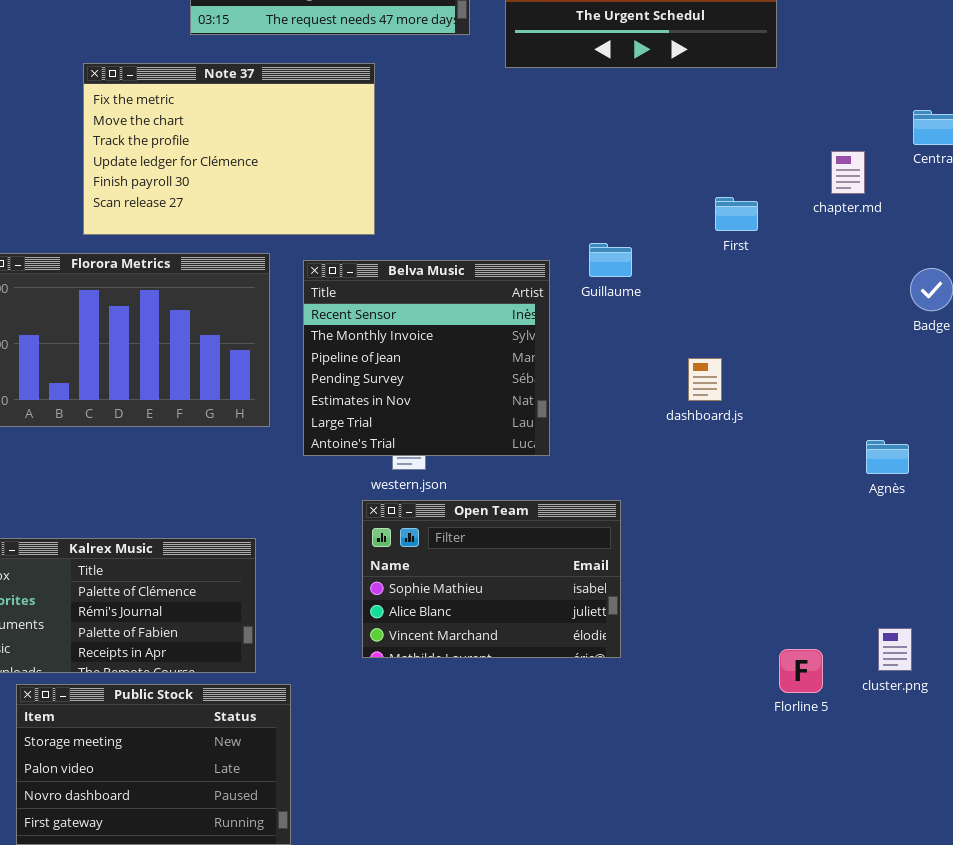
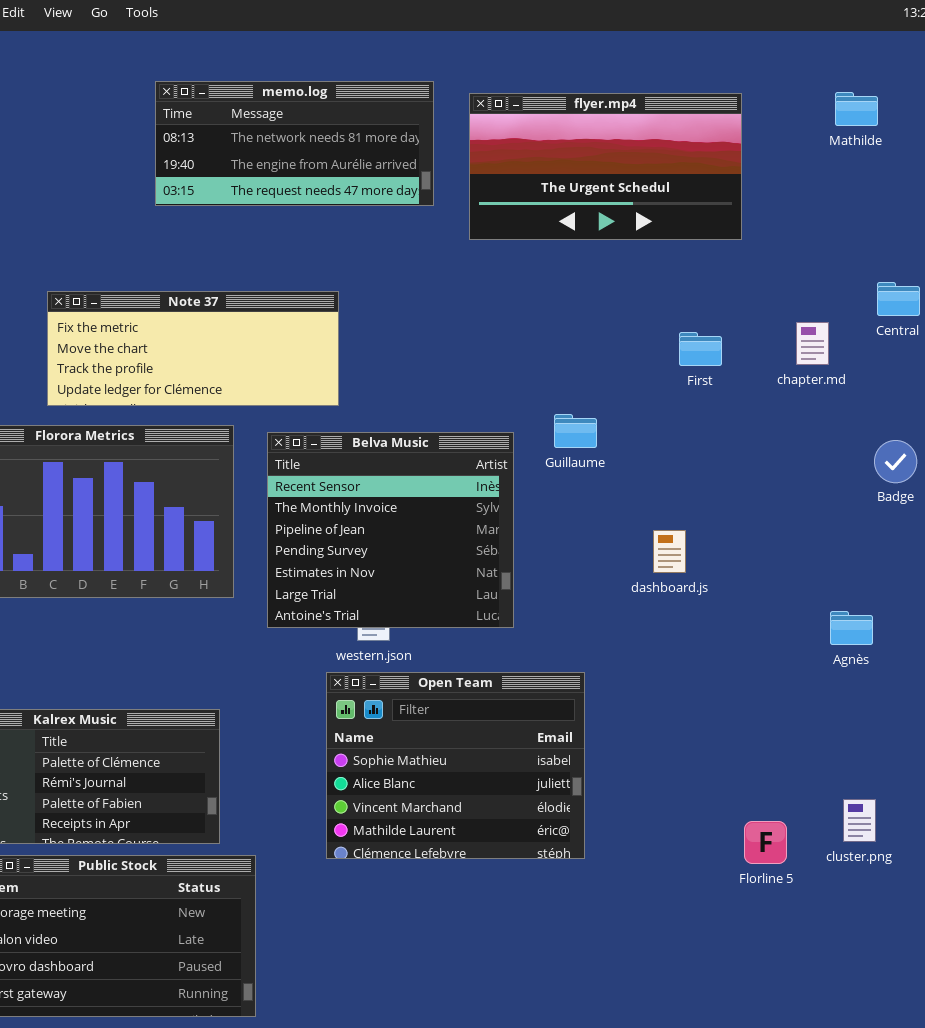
Note 37: [83,63,375,235] -> [47,291,339,406], resized
First: [715,197,758,231] -> [679,332,722,366], moved
Open Team: [362,500,621,658] -> [326,672,585,859], resized

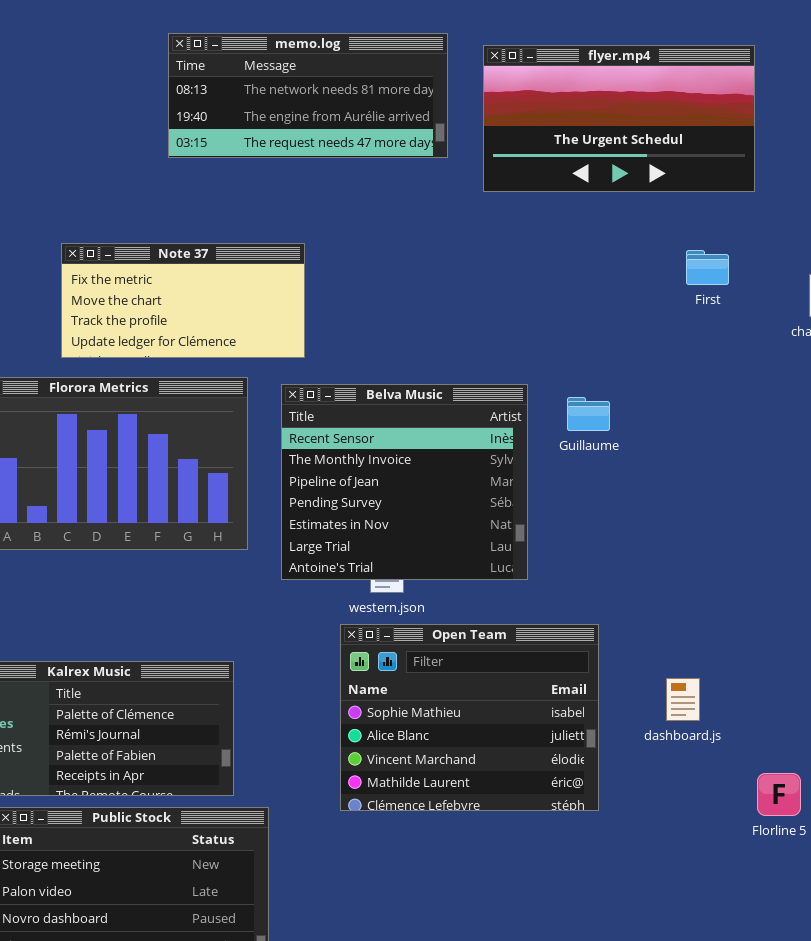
Note 37: [47,291,339,406] -> [61,243,305,358], resized
First: [679,332,722,366] -> [686,250,729,285], moved
Guillaume: [554,414,597,448] -> [567,397,610,431], moved
dashboard.js: [653,530,686,573] -> [666,678,700,721], moved

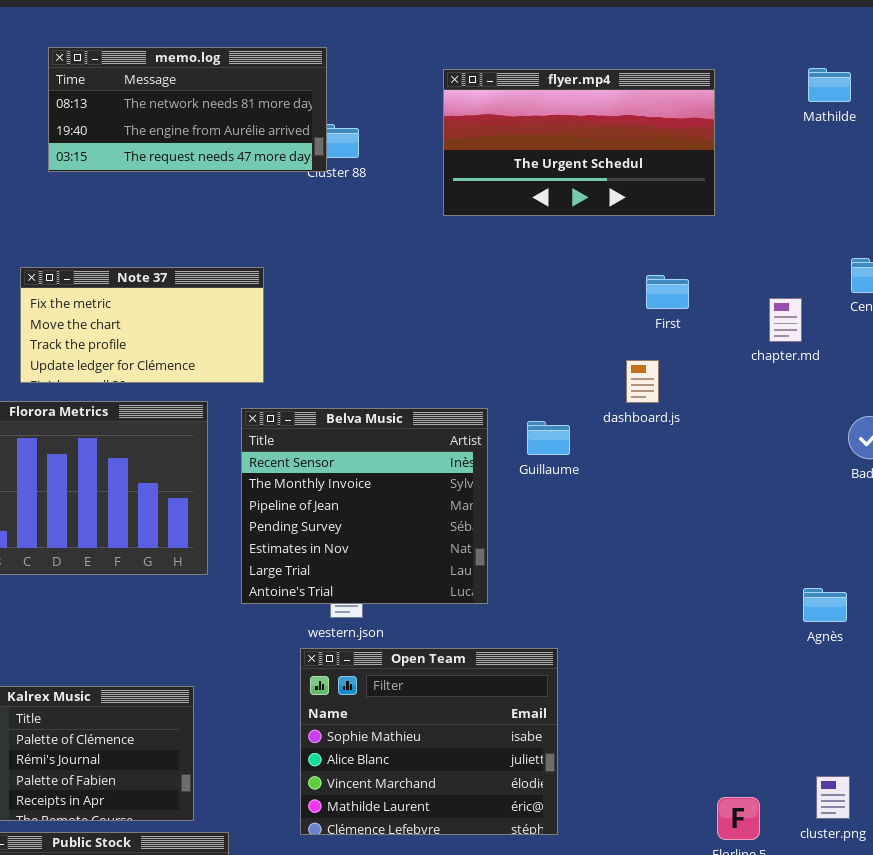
memo.log: [168,33,448,158] -> [48,47,327,172], moved
dashboard.js: [666,678,700,721] -> [626,360,659,403], moved

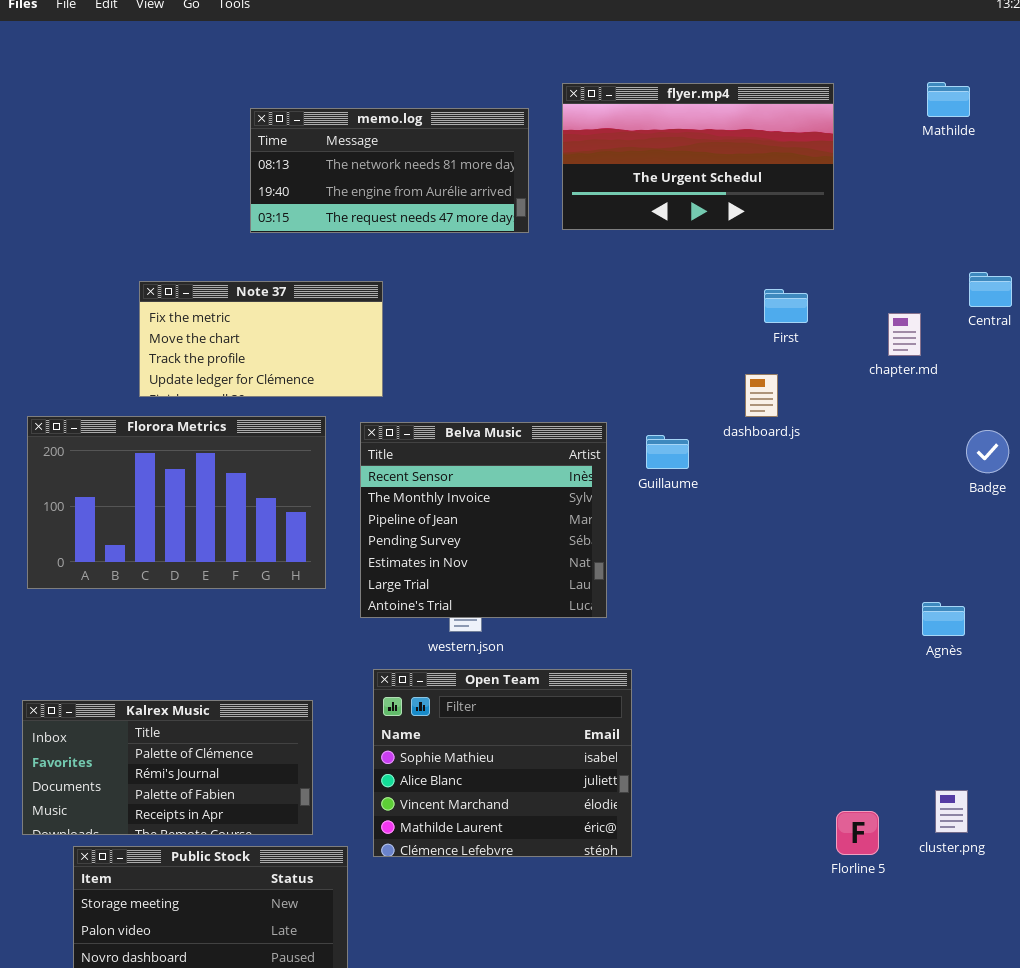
memo.log: [48,47,327,172] -> [250,108,529,233], moved
Open Team: [300,648,558,835] -> [373,669,632,857], moved

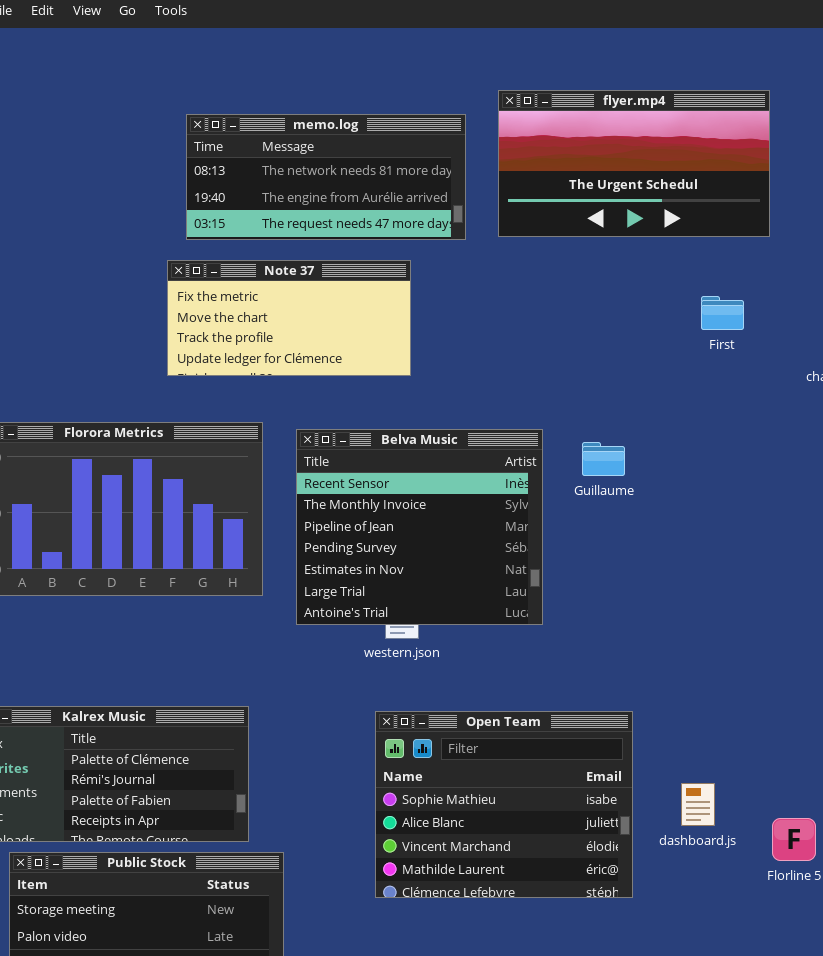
Note 37: [139,281,383,397] -> [167,260,411,376], moved
dashboard.js: [745,374,778,417] -> [681,783,715,826], moved
Open Team: [373,669,632,857] -> [375,711,633,898], moved

